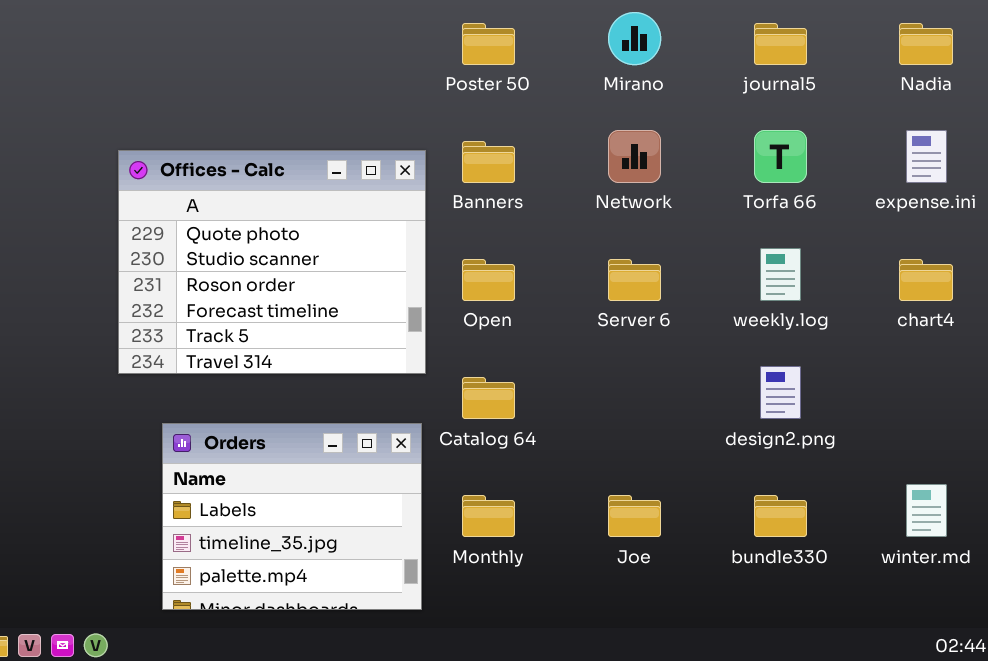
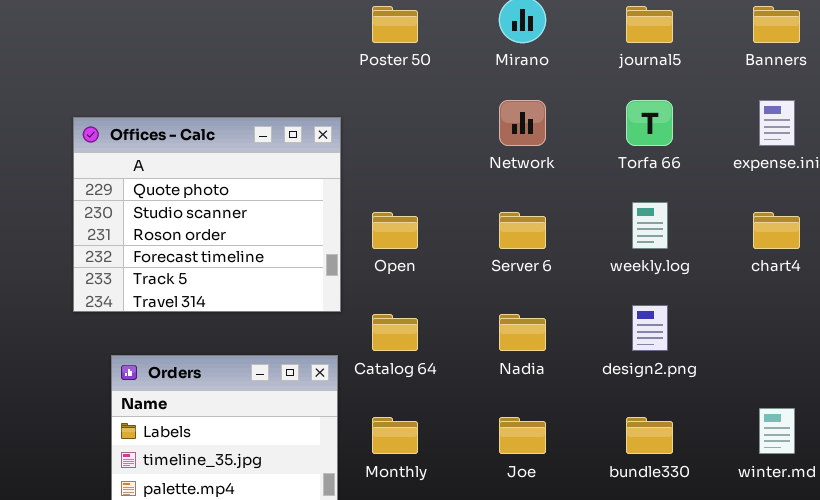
Nadia: [899,23,953,65] -> [499,314,546,351], moved
Banners: [462,141,515,183] -> [753,6,800,43], moved

